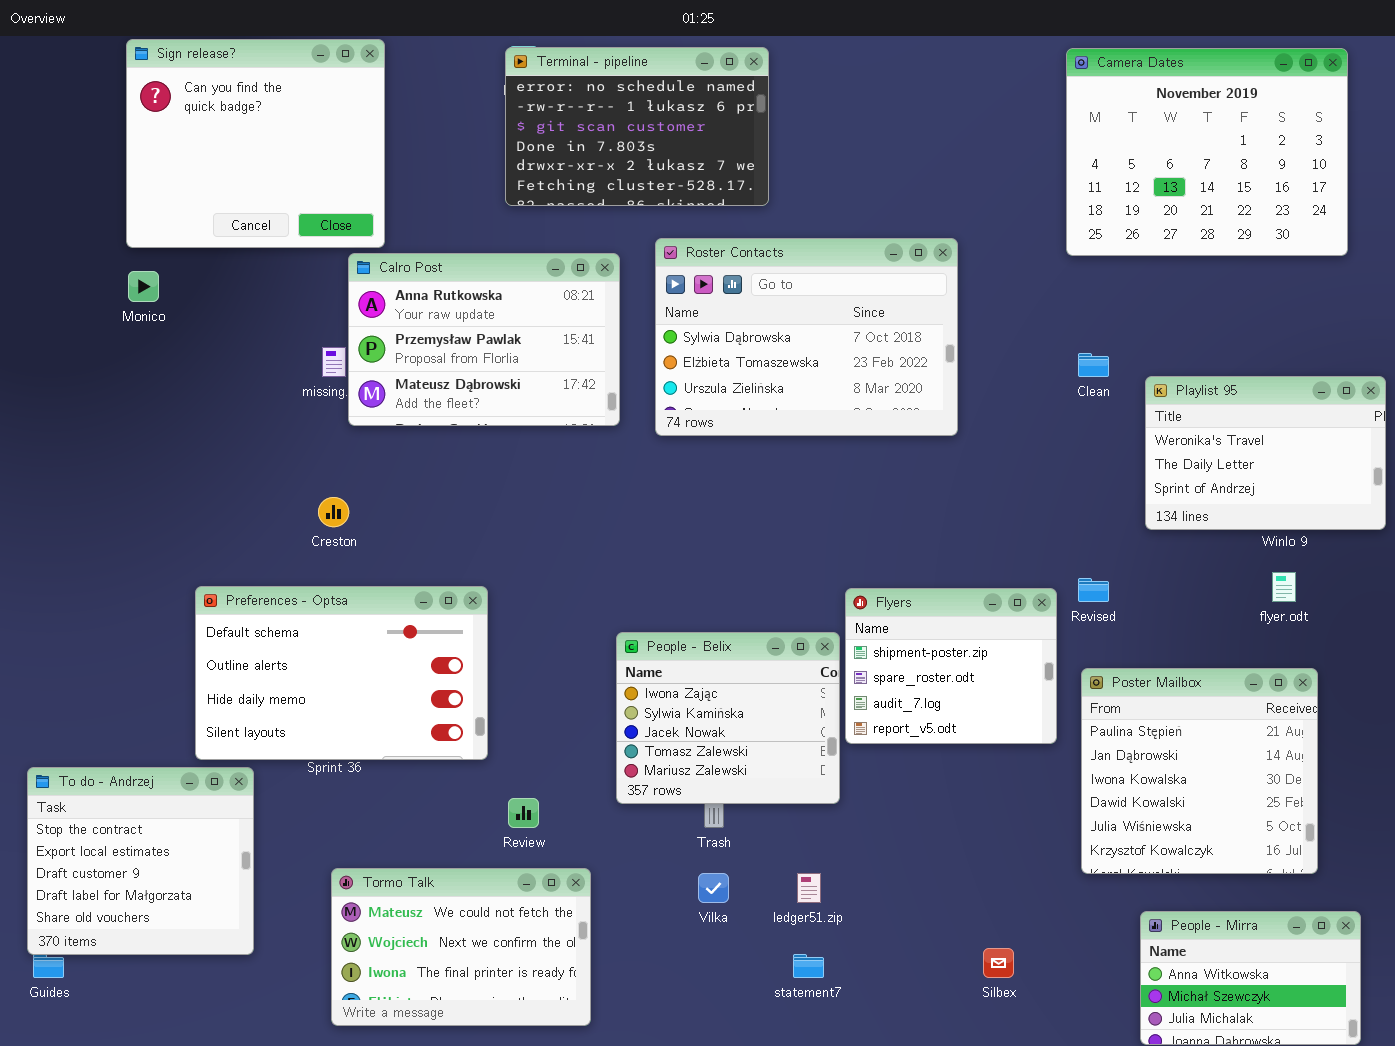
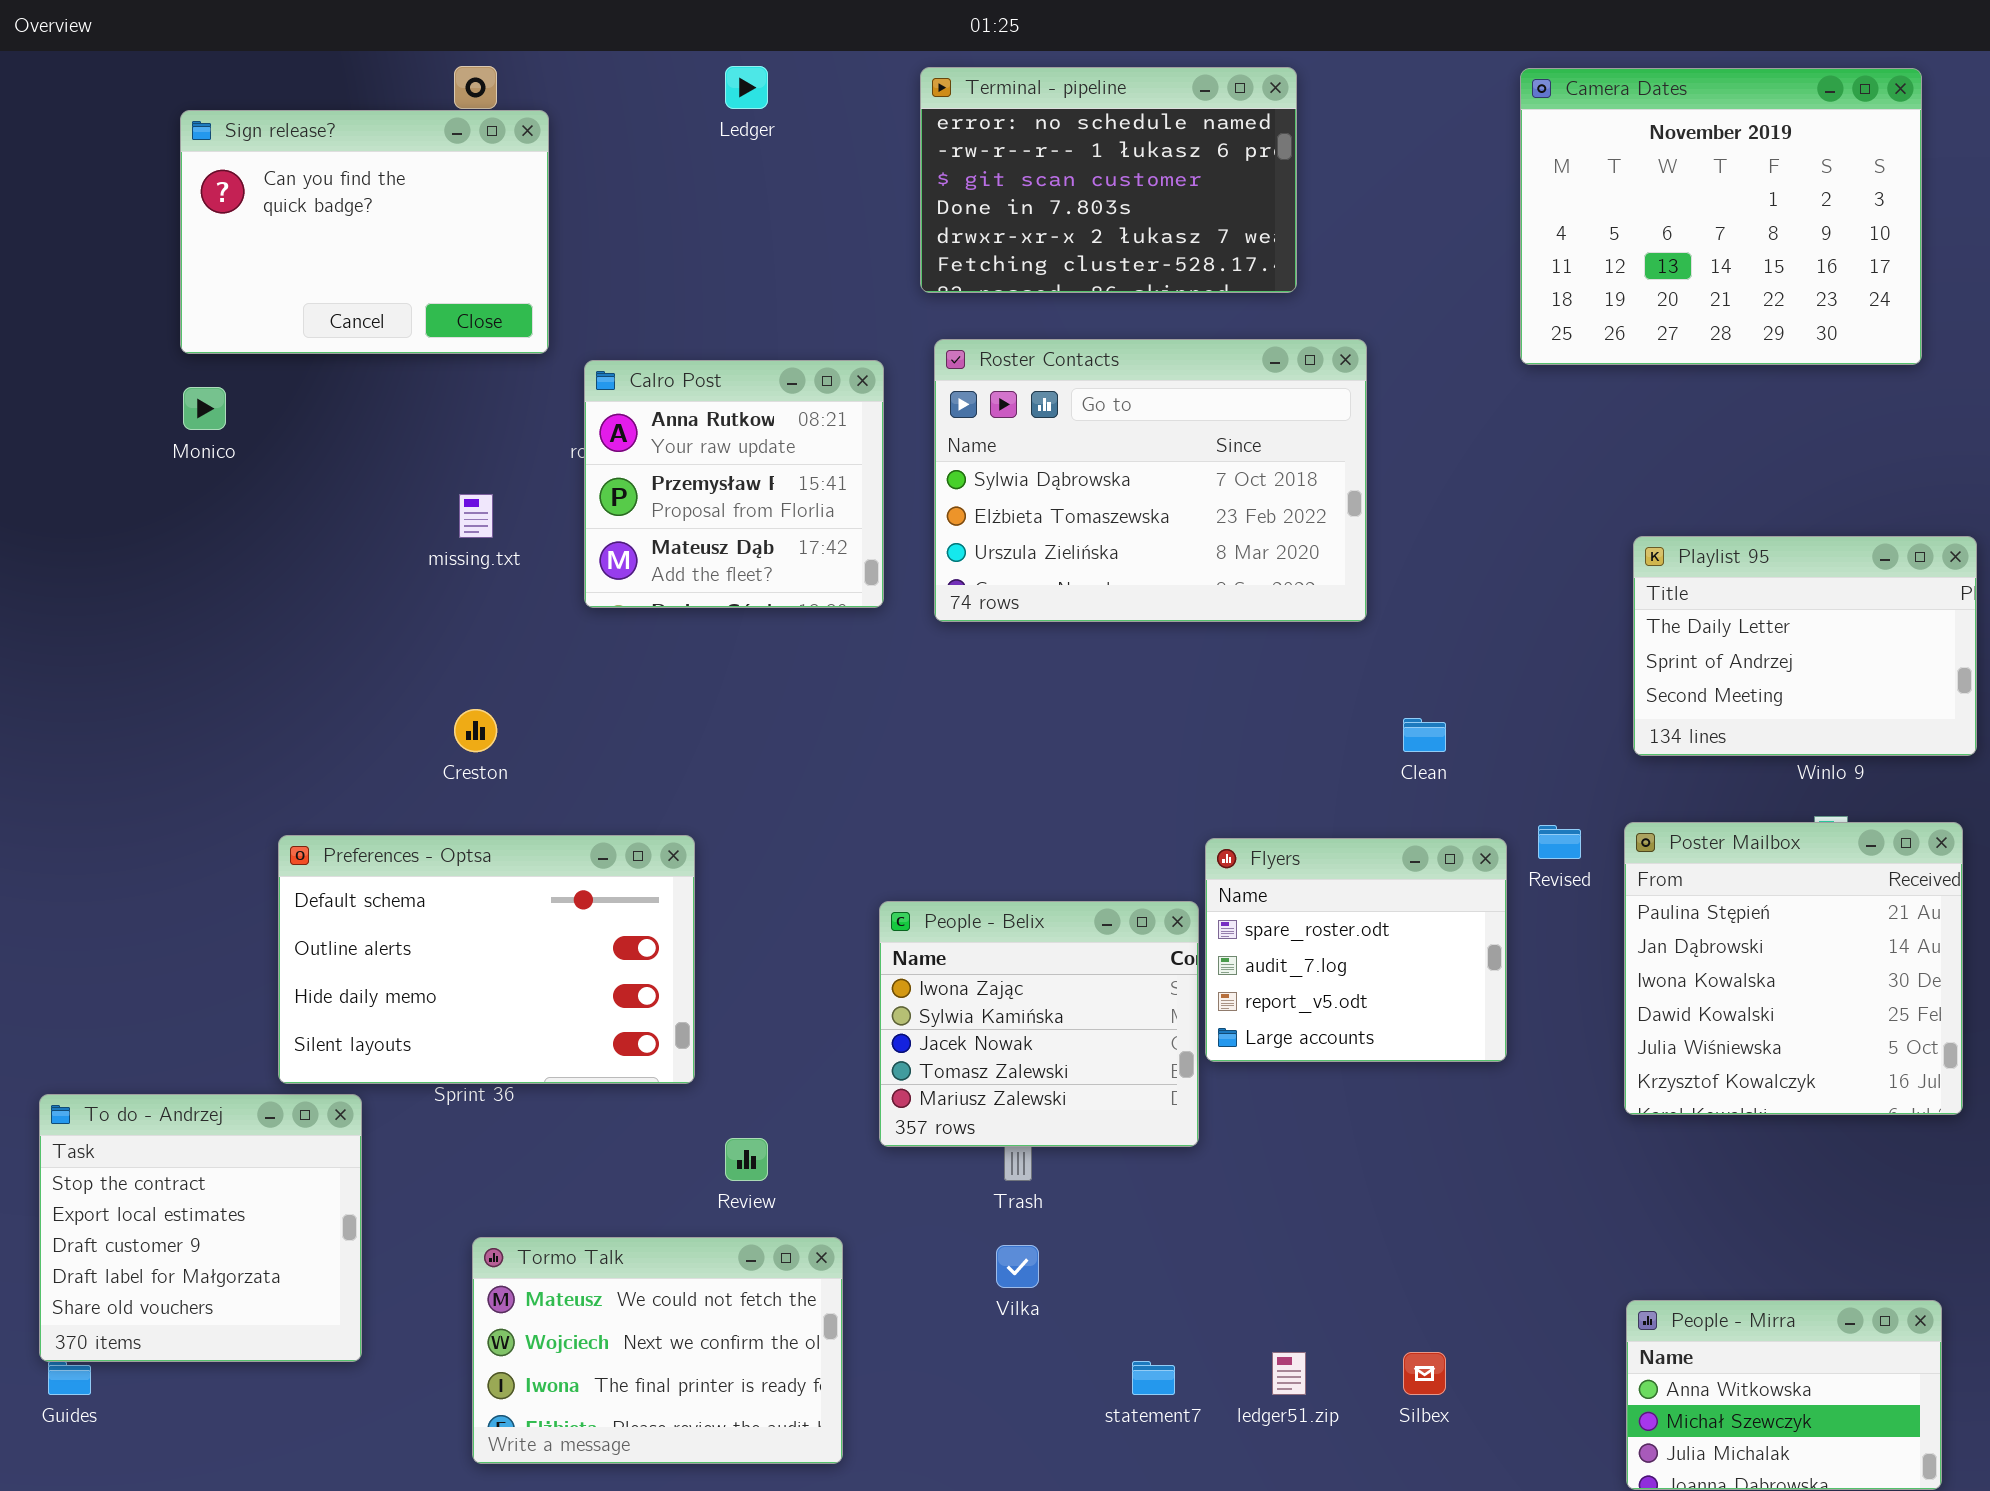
Sign release?: [126,39,385,248] -> [180,110,549,354], resized
Terminal - pipeline: [505,47,769,206] -> [920,67,1297,293], moved
Calro Post: [348,253,620,426] -> [584,360,884,608], resized
Clean: [1078,353,1109,377] -> [1403,718,1446,752], moved
Playlist 95: [1145,376,1386,530] -> [1633,536,1977,756], scrolled down 1 row
Flyers: [845,588,1057,744] -> [1205,838,1507,1062], scrolled down 1 row
Poster Mailbox: [1081,668,1318,874] -> [1624,822,1963,1115], moved
ledger51.zip: [797,873,821,903] -> [1272,1352,1306,1395], moved

